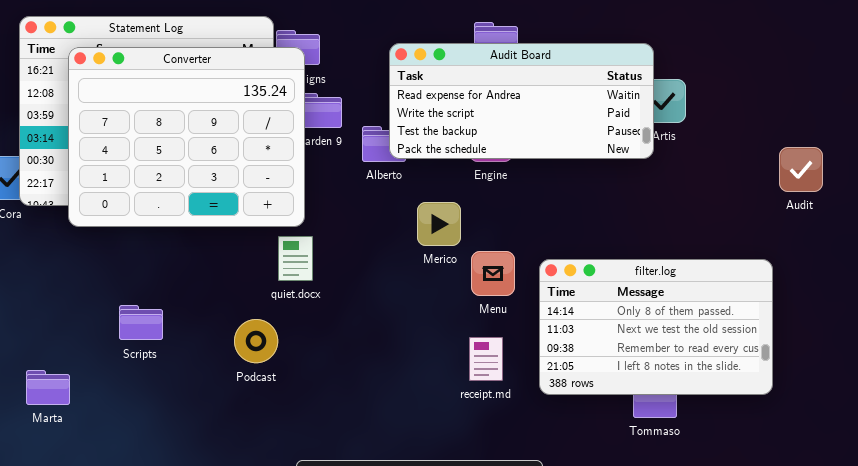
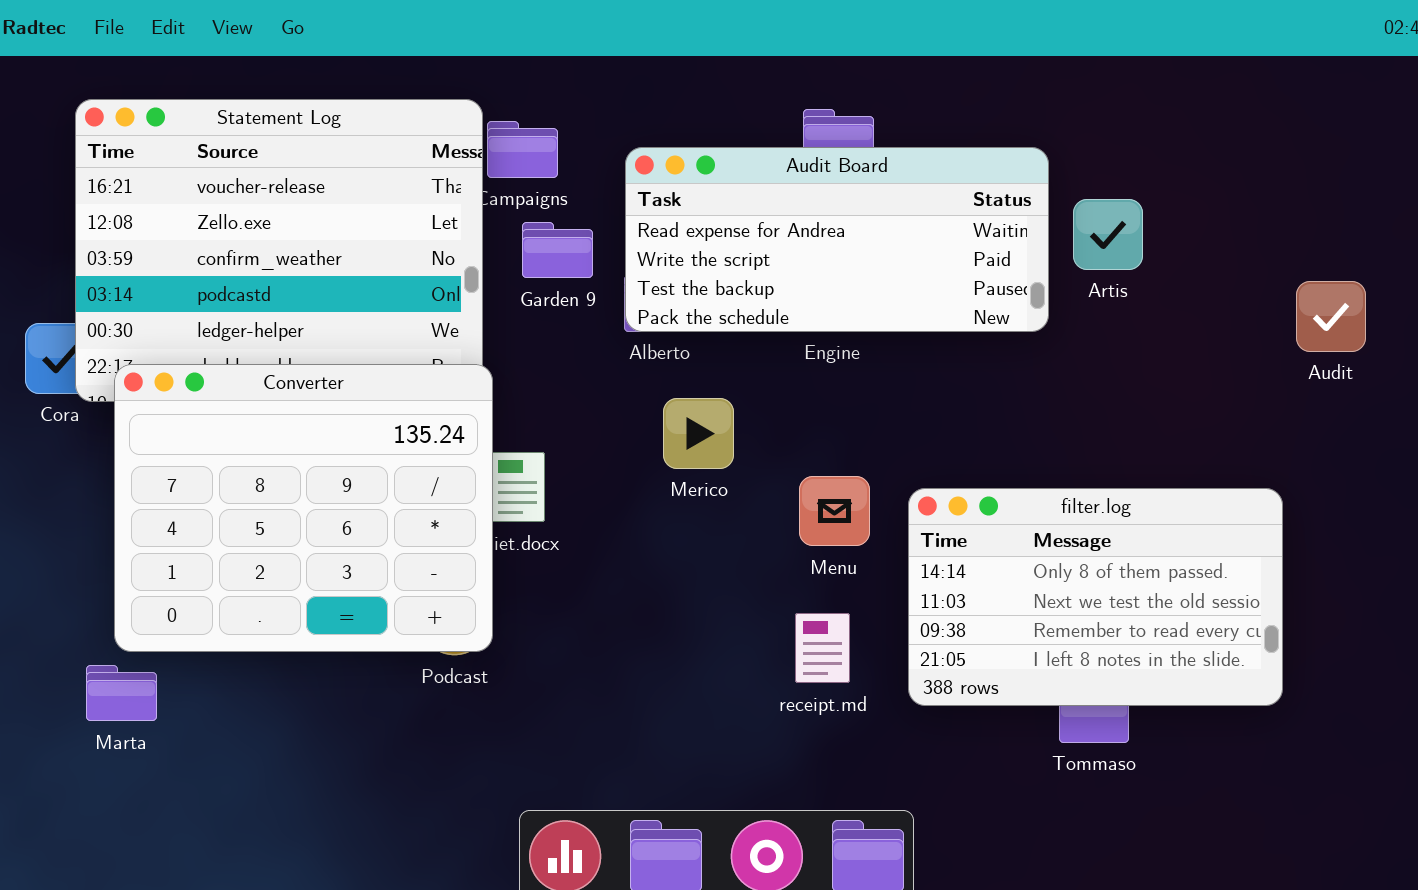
Audit Board: [389,43,654,159] -> [625,147,1049,332], moved
Converter: [68,47,305,227] -> [114,364,493,652], moved
Audit: [779,147,823,192] -> [1296,281,1366,352], moved
Merico: [417,202,461,246] -> [663,398,734,469], moved

